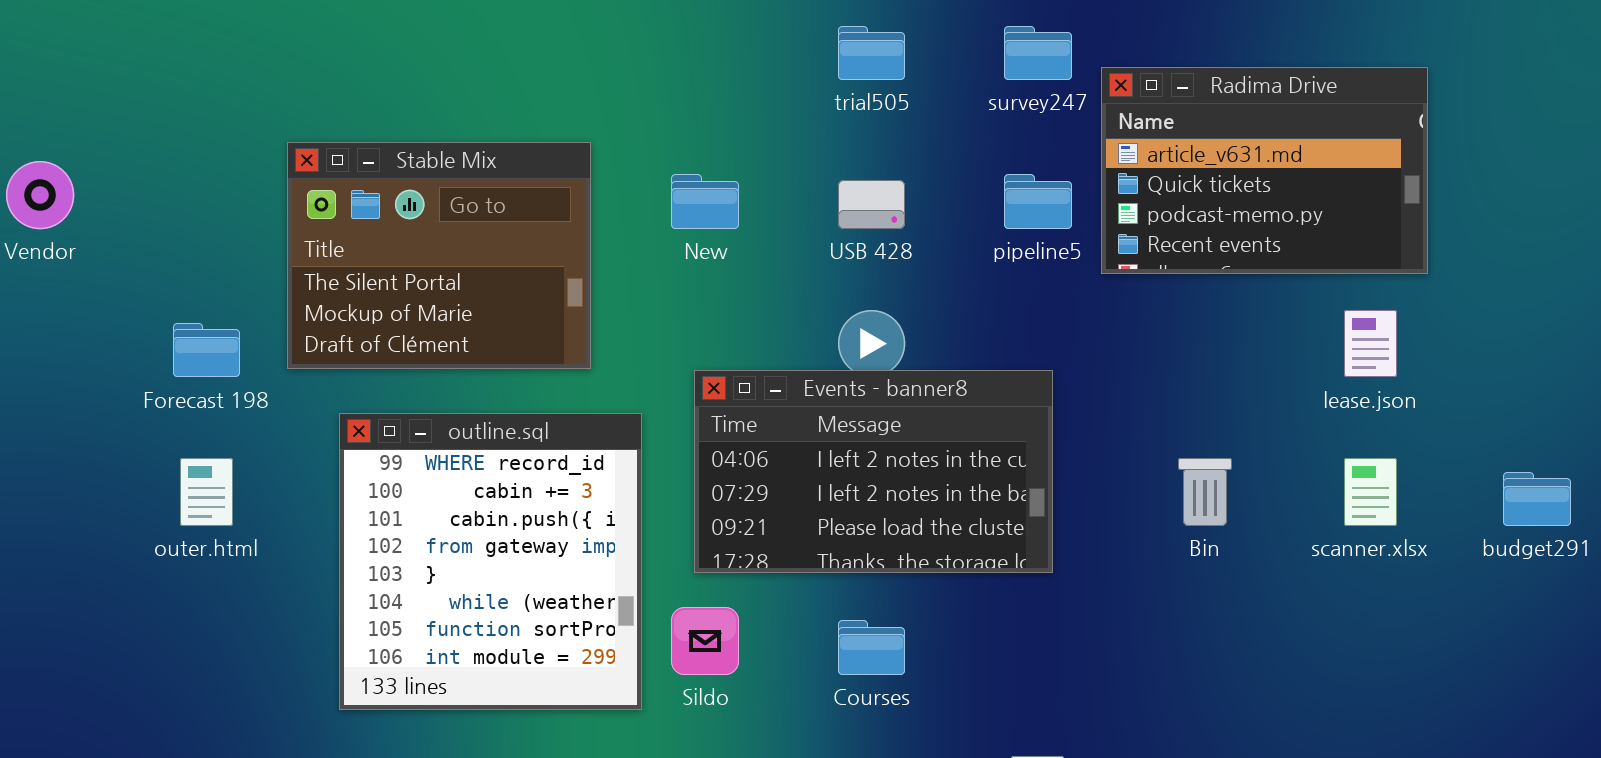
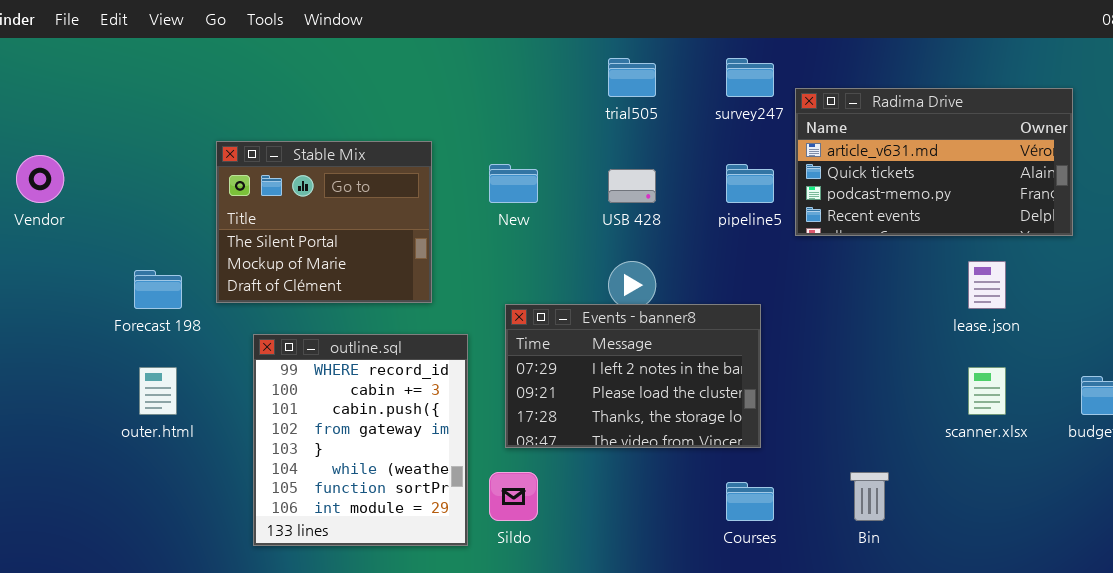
Radima Drive: [1101,67,1428,274] -> [795,88,1073,236], resized
Events - banner8: [694,370,1053,573] -> [505,304,761,448], scrolled down 1 row
Bin: [1178,458,1232,526] -> [850,472,889,521], moved
Courses: [838,620,905,675] -> [726,482,774,521], moved

